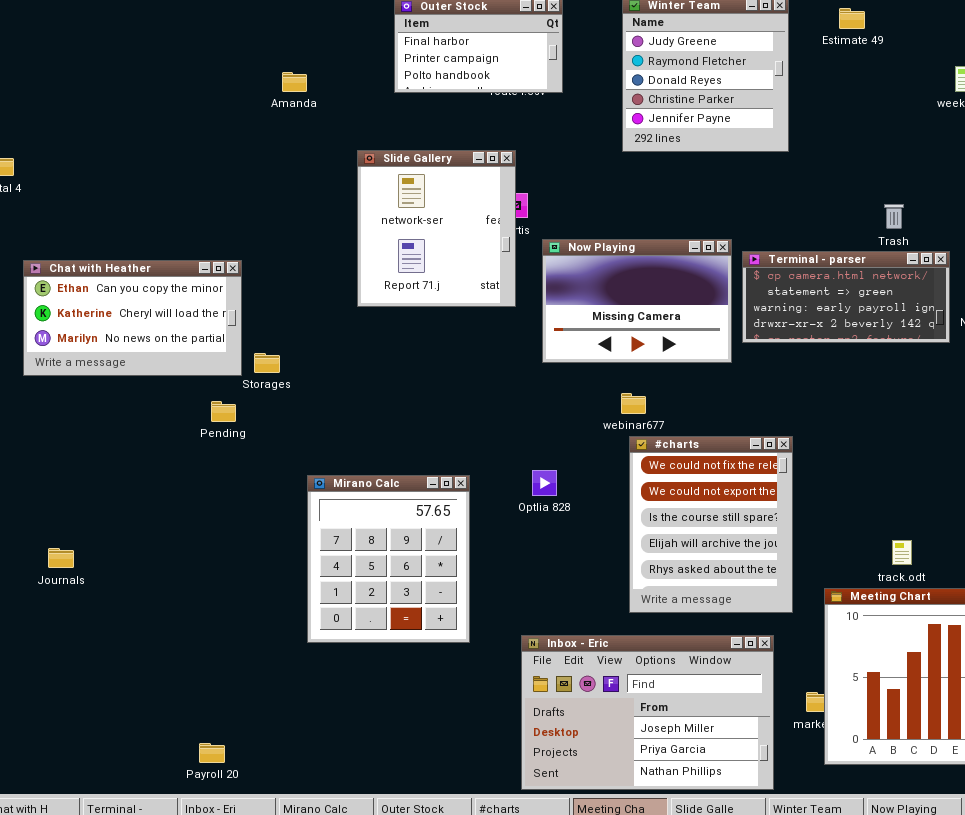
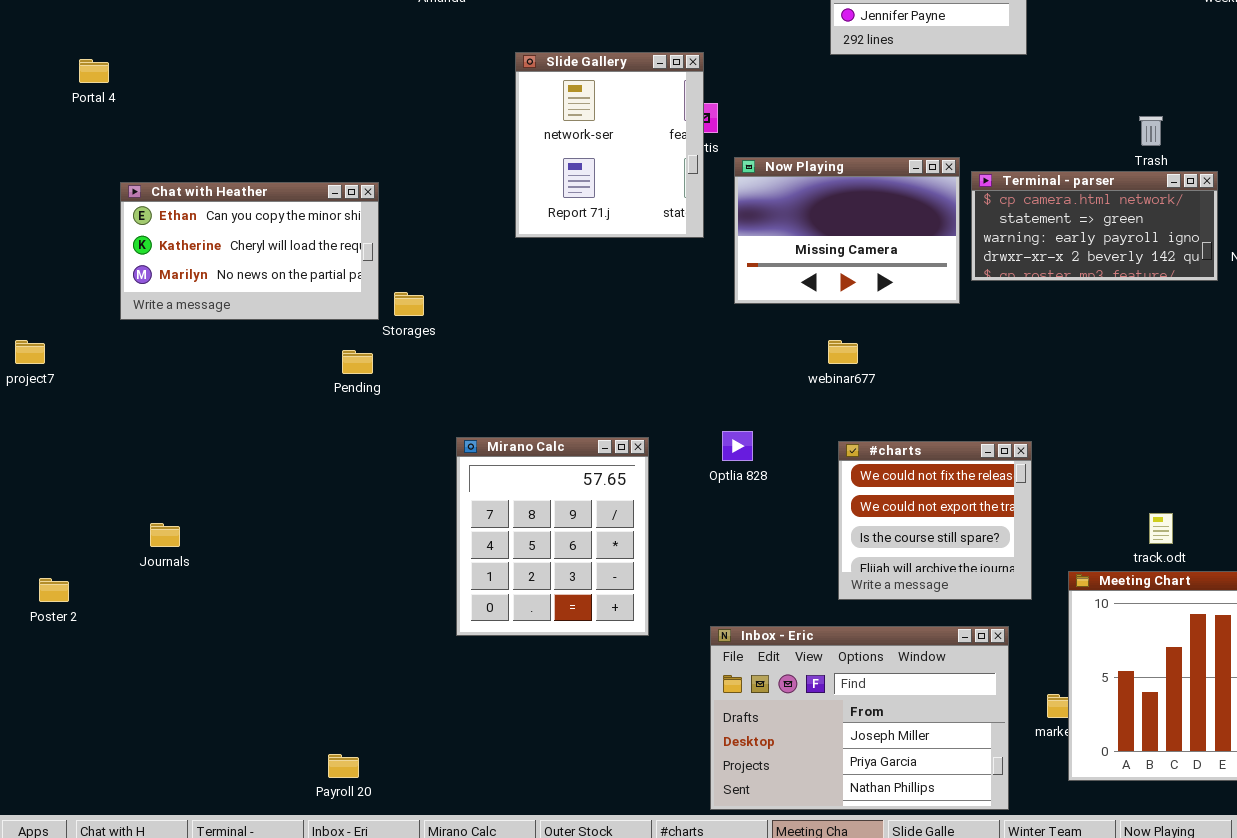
#charts: [629,436,793,613] -> [838,441,1032,600], resized

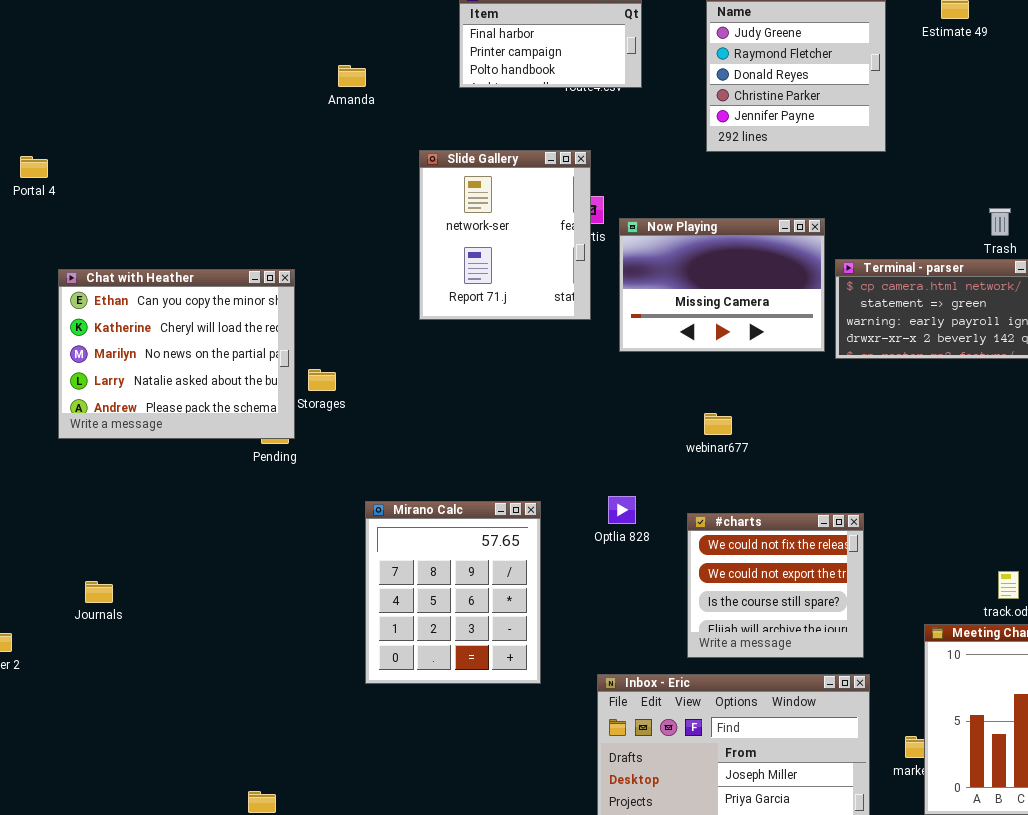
Now Playing: [734,157,960,304] -> [619,218,825,352], moved
Chat with Heather: [120,182,379,320] -> [58,269,295,439], resized
#charts: [838,441,1032,600] -> [687,513,864,658], moved

